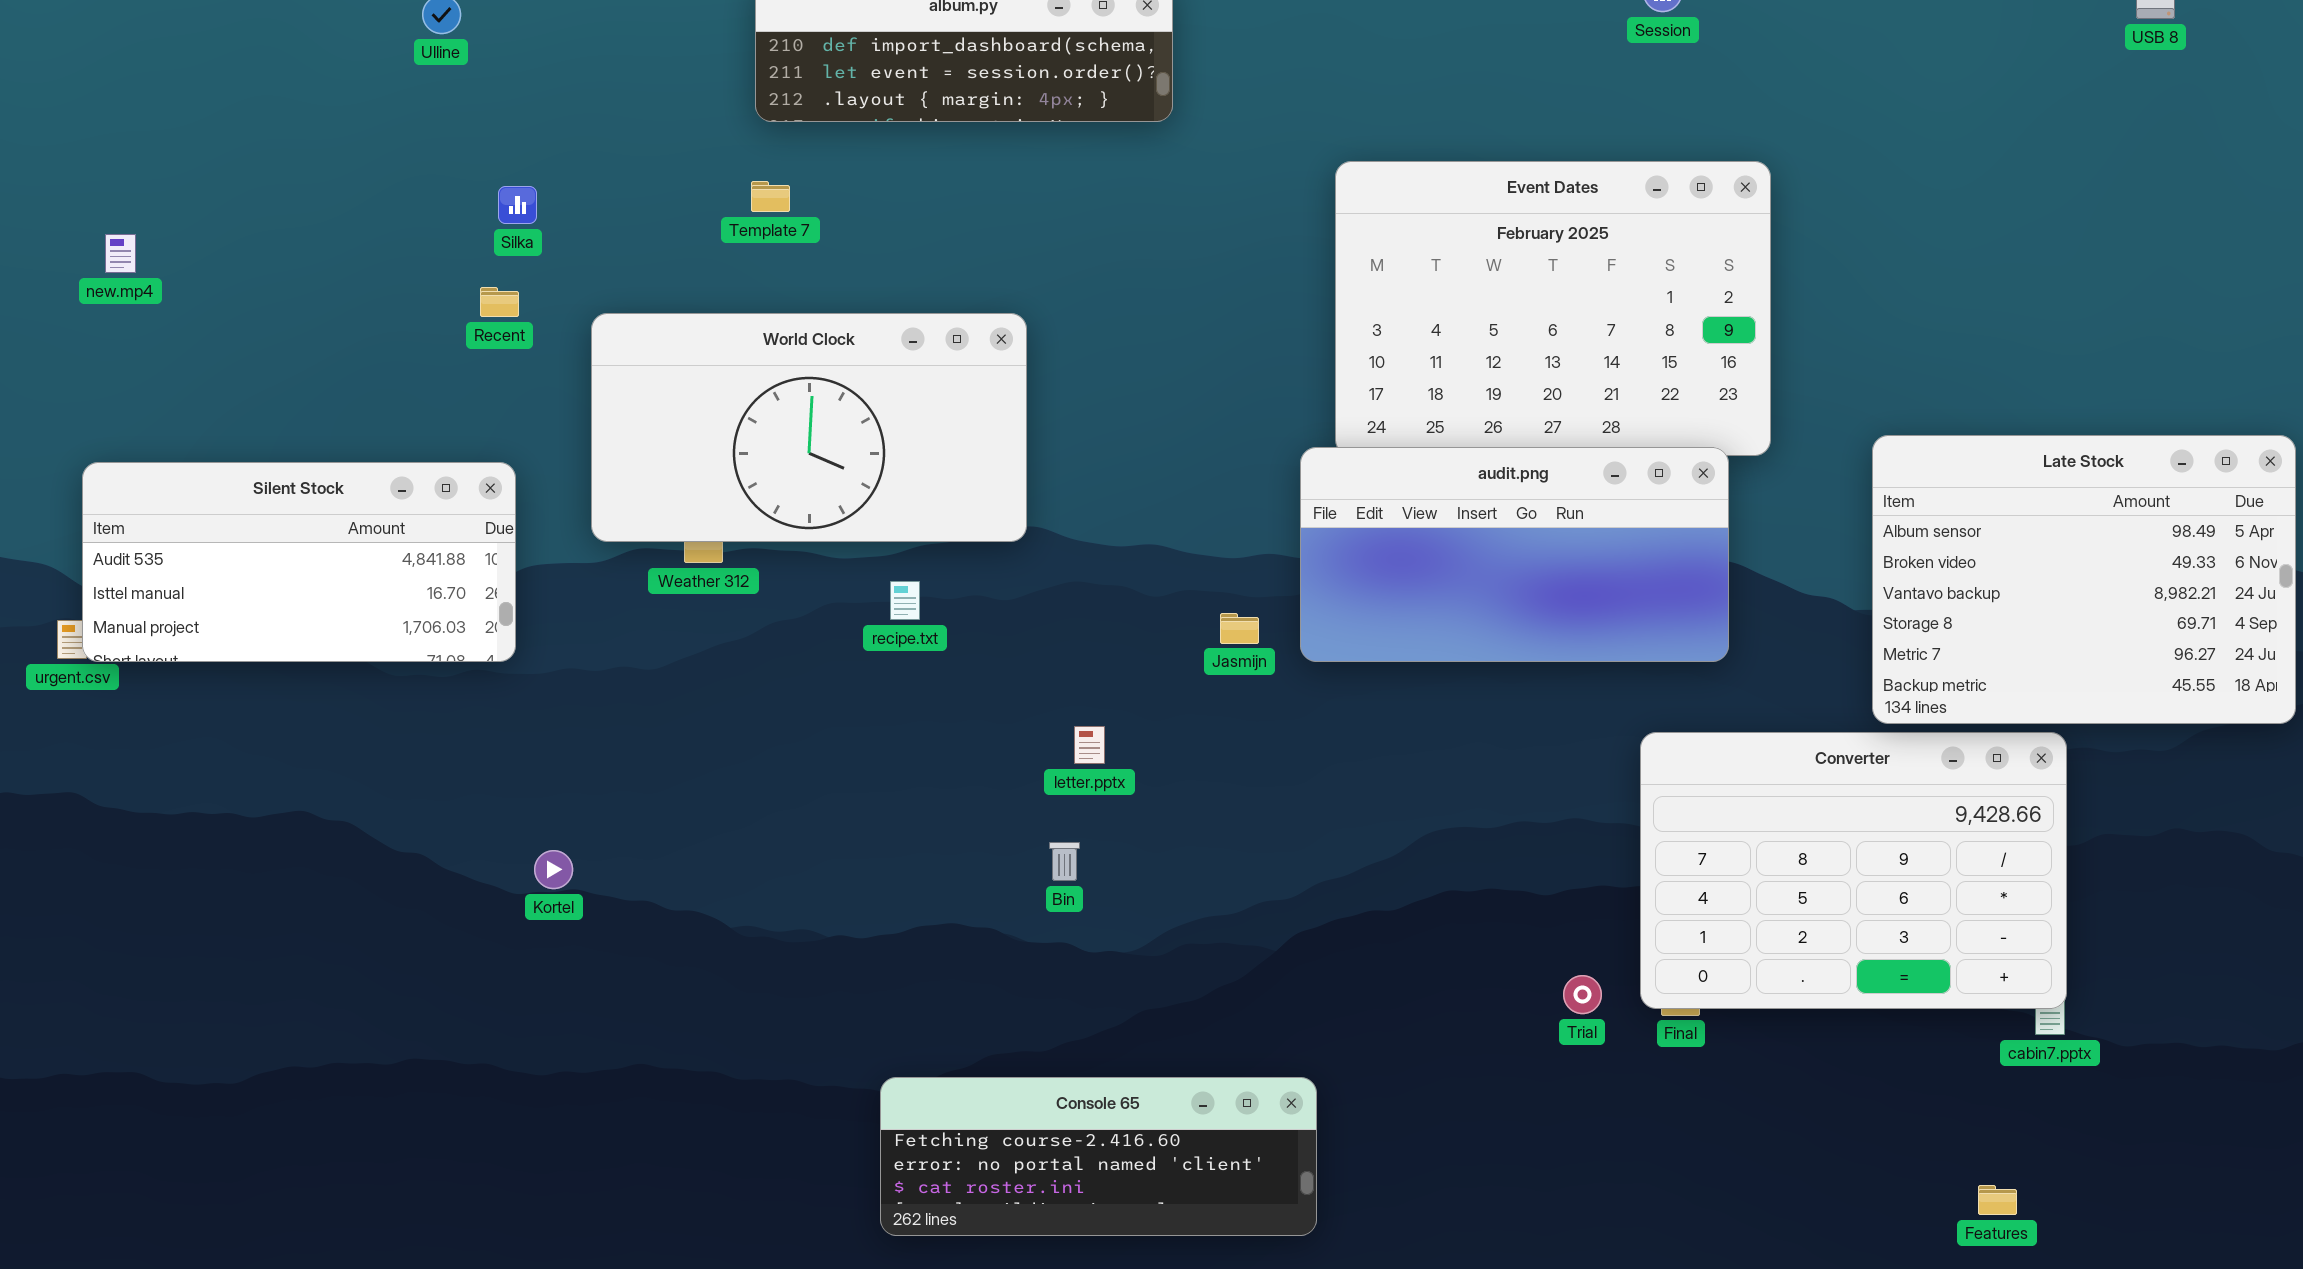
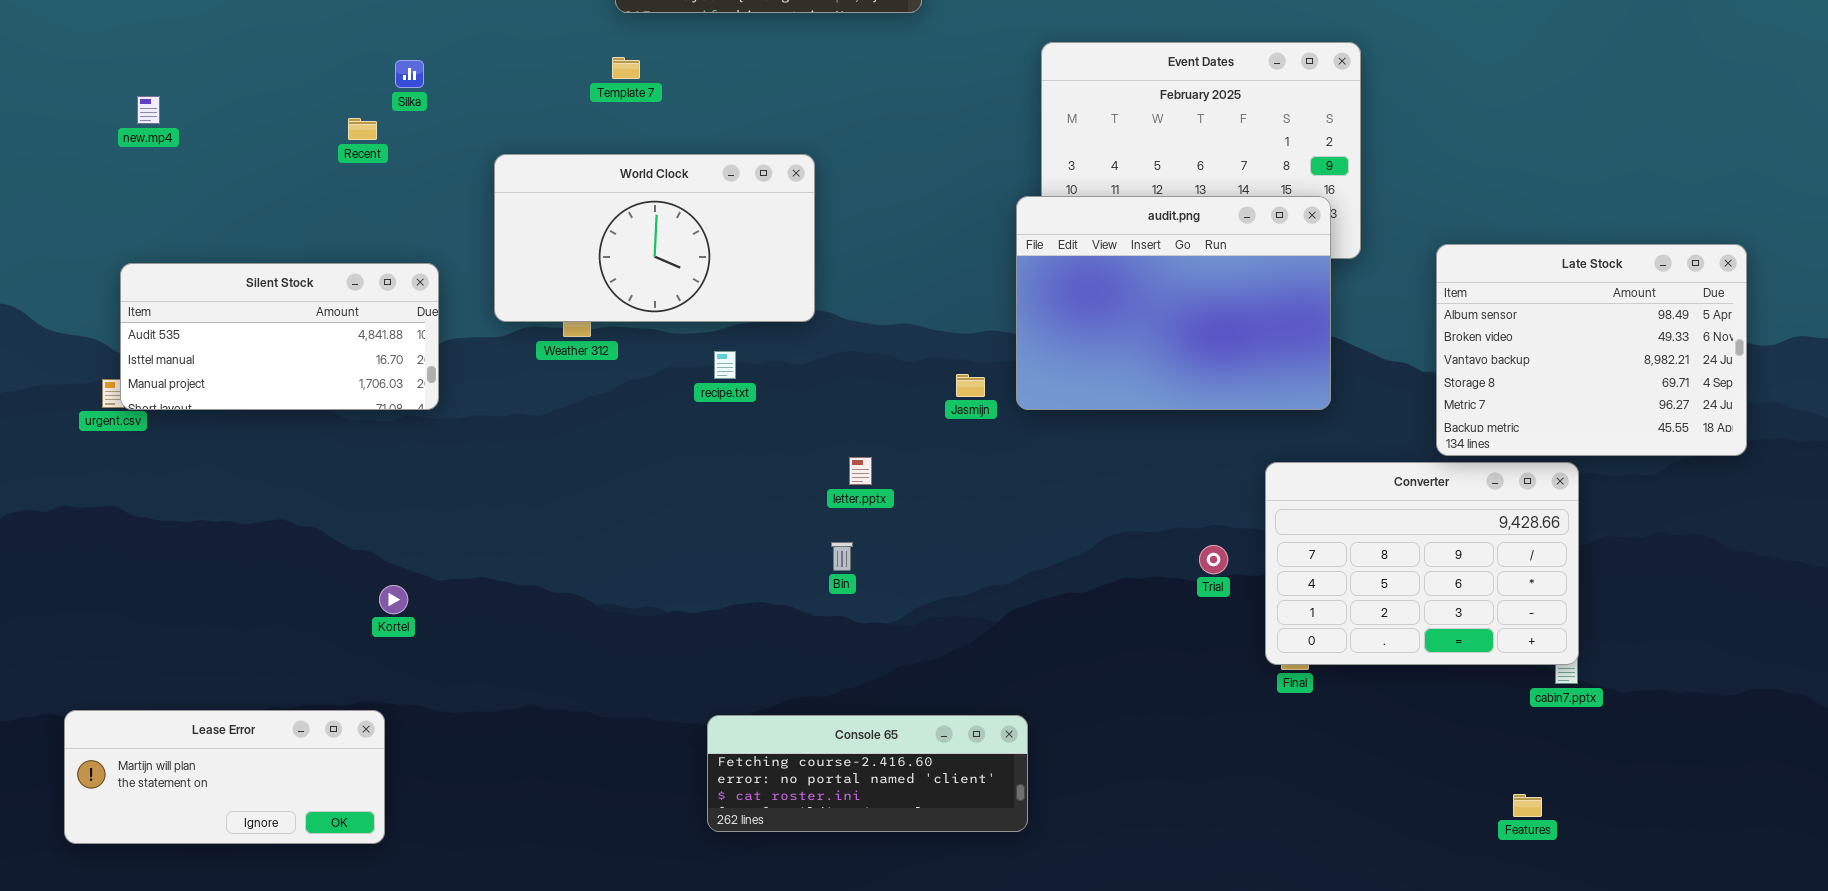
Silka: [498,186,537,224] -> [395,60,424,88], moved
Recent: [480,287,519,317] -> [348,118,377,140], moved
audit.png: [1300,447,1729,662] -> [1016,196,1331,410], resized
Kortel: [534,850,573,889] -> [379,585,408,614], moved
Trial: [1563,975,1602,1014] -> [1199,545,1228,574], moved
Lease Error: none -> [64,710,385,844], opened

